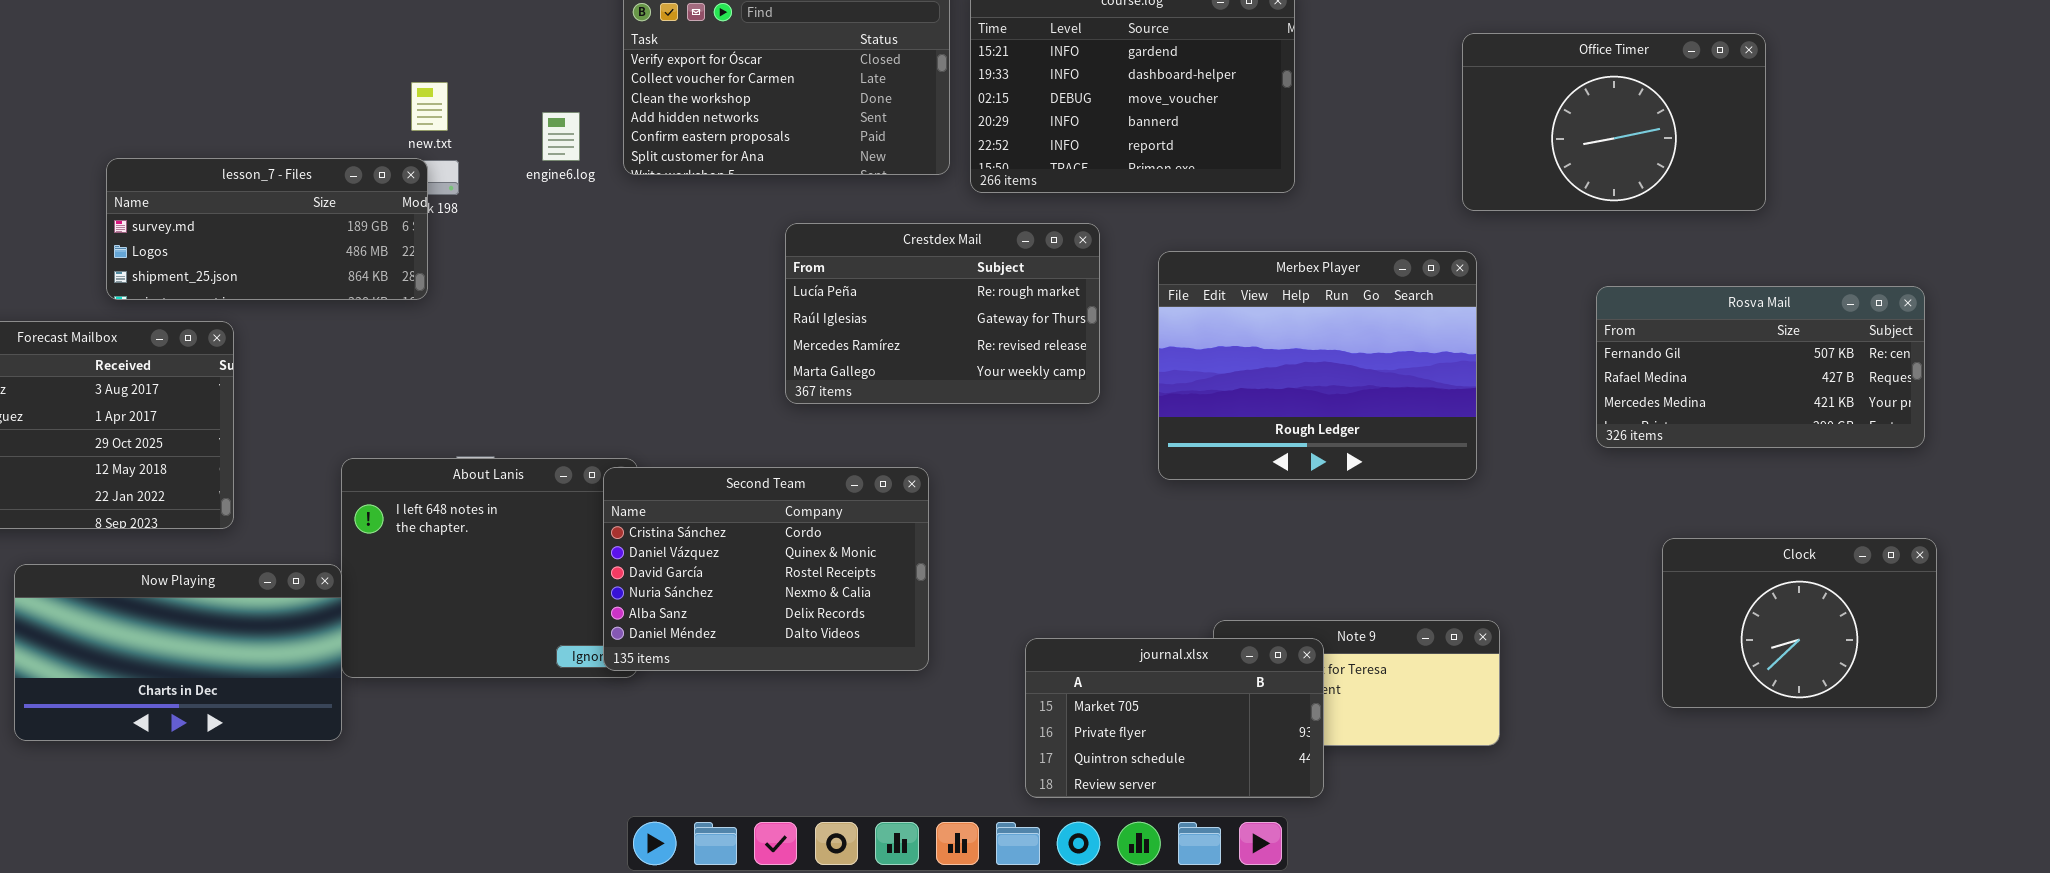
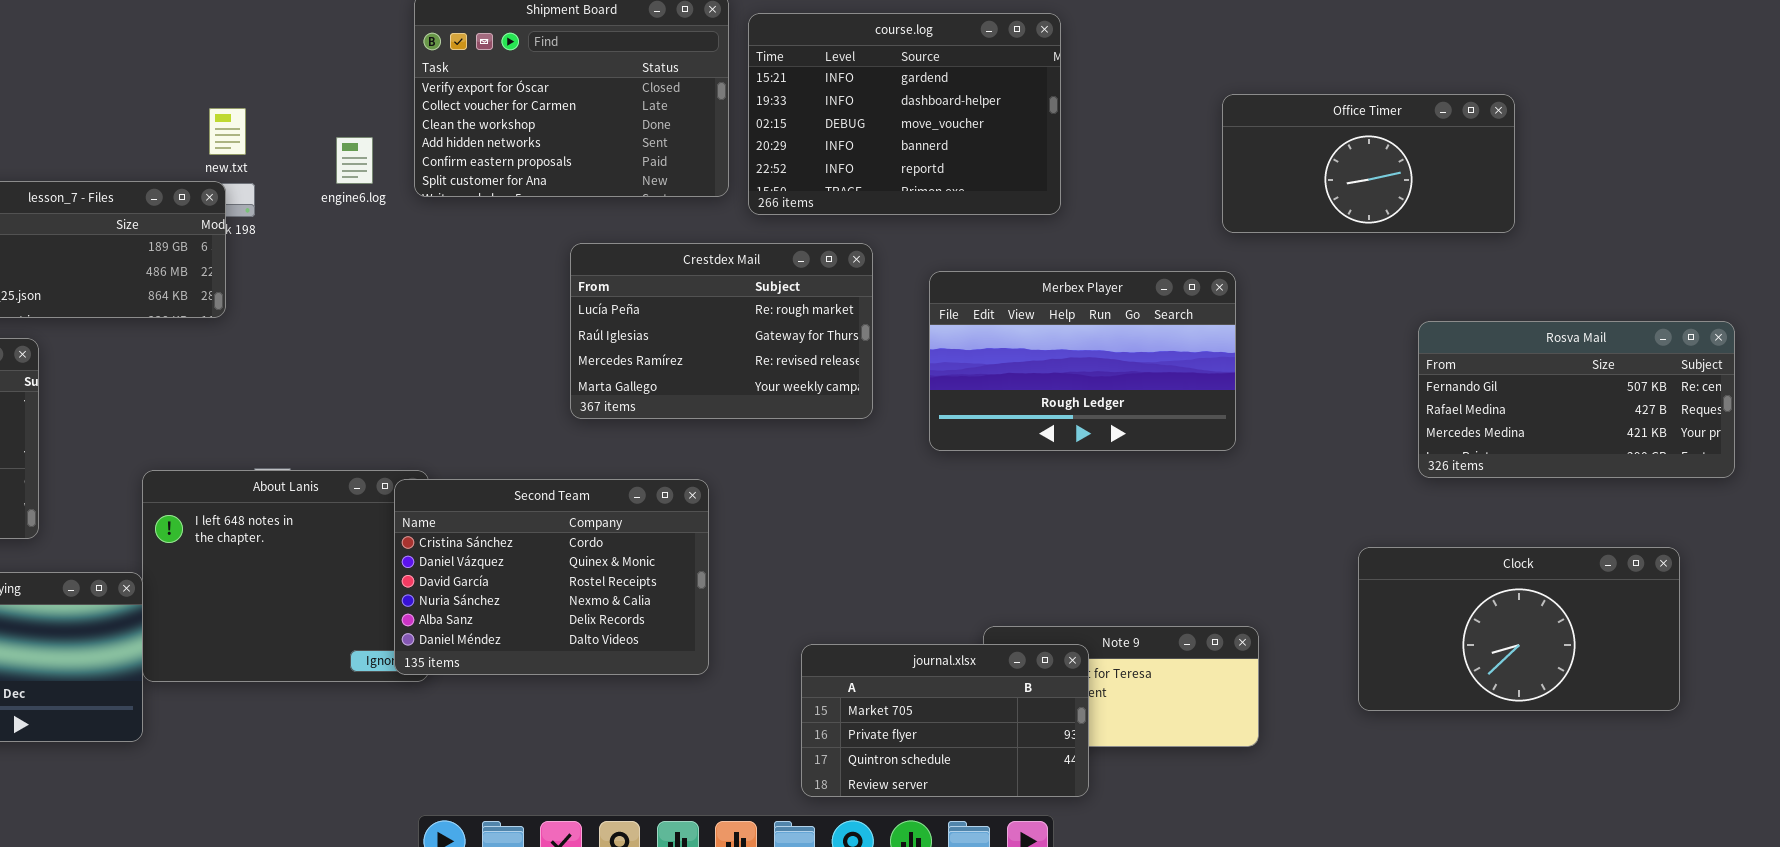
Office Timer: [1462,33,1766,211] -> [1222,94,1515,233], resized
Merbex Player: [1158,251,1477,480] -> [929,271,1236,451], resized
Rosva Mail: [1596,286,1925,448] -> [1418,321,1735,478], moved
Clock: [1662,538,1937,708] -> [1358,547,1680,711], resized

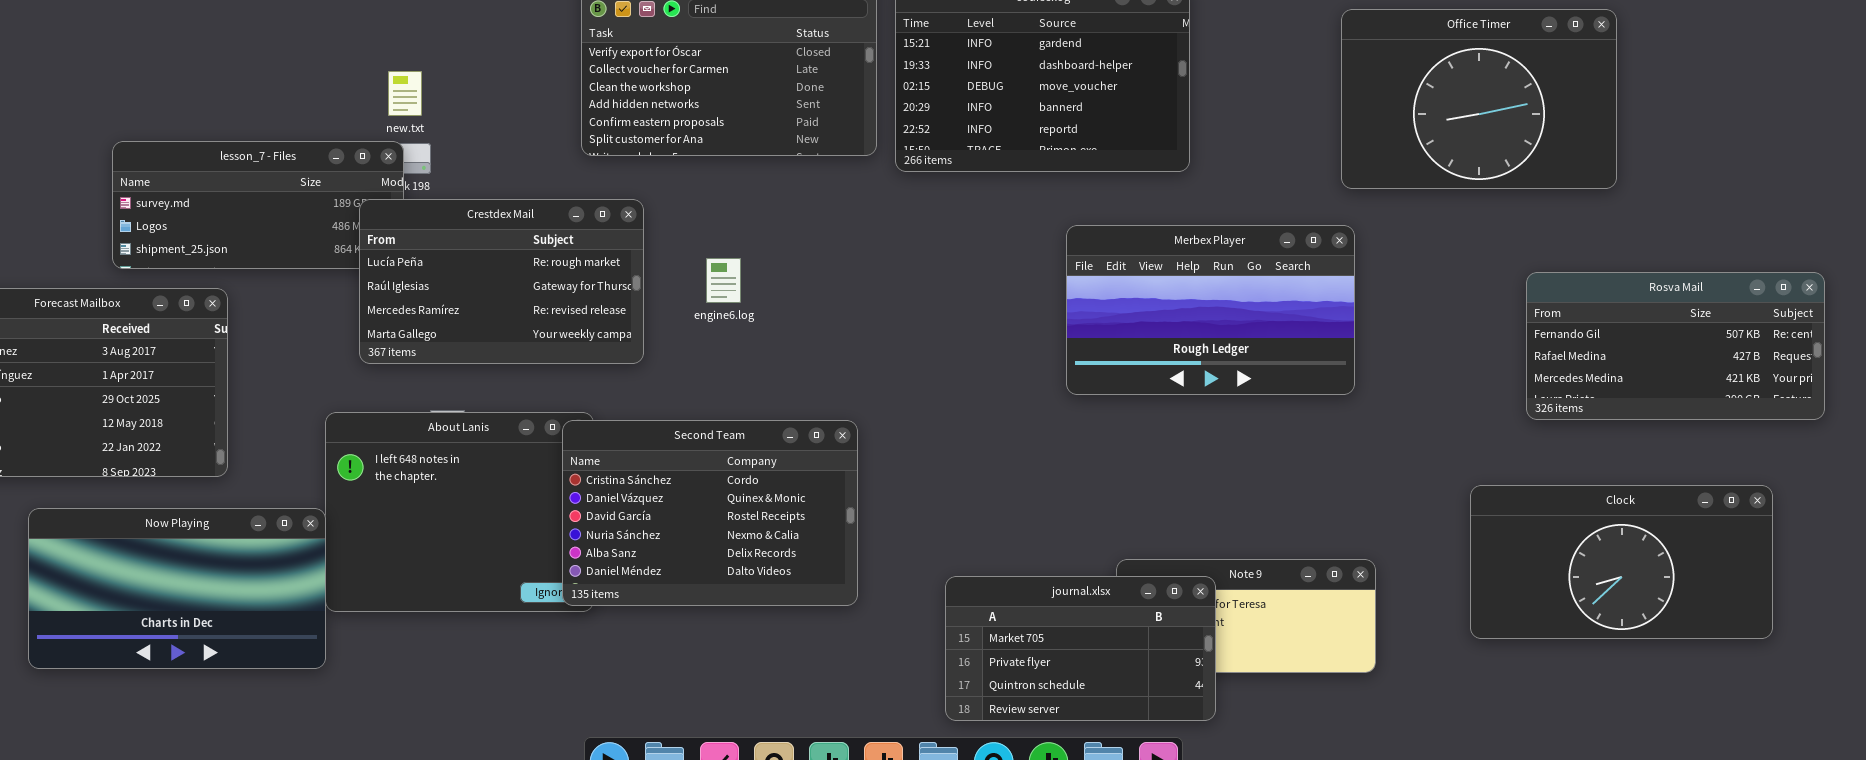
Office Timer: [1222,94,1515,233] -> [1341,9,1617,189], resized
engine6.log: [336,137,373,184] -> [706,258,741,303], moved
Crestdex Mail: [570,243,873,419] -> [359,199,644,364], moved

